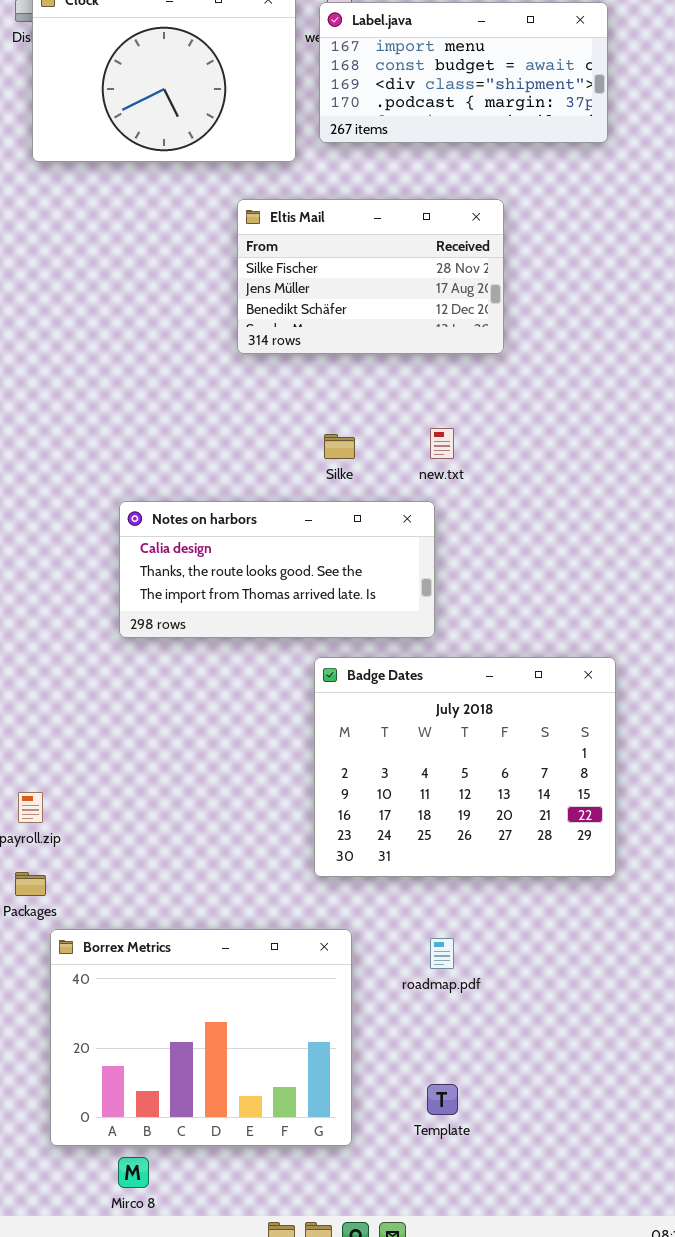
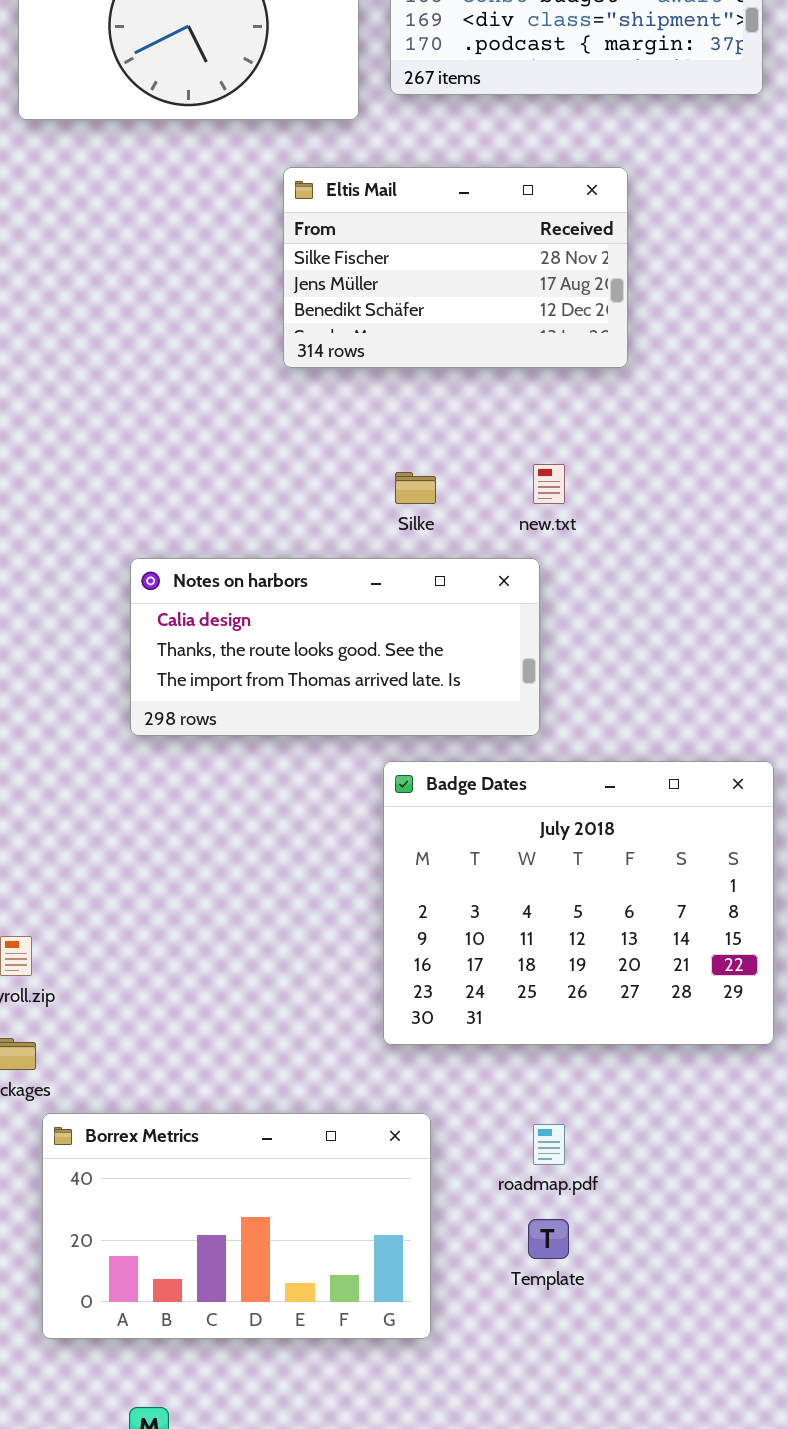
Borrex Metrics: [50,929,352,1146] -> [42,1113,431,1339], resized
Template: [427,1084,458,1115] -> [528,1219,569,1259], moved

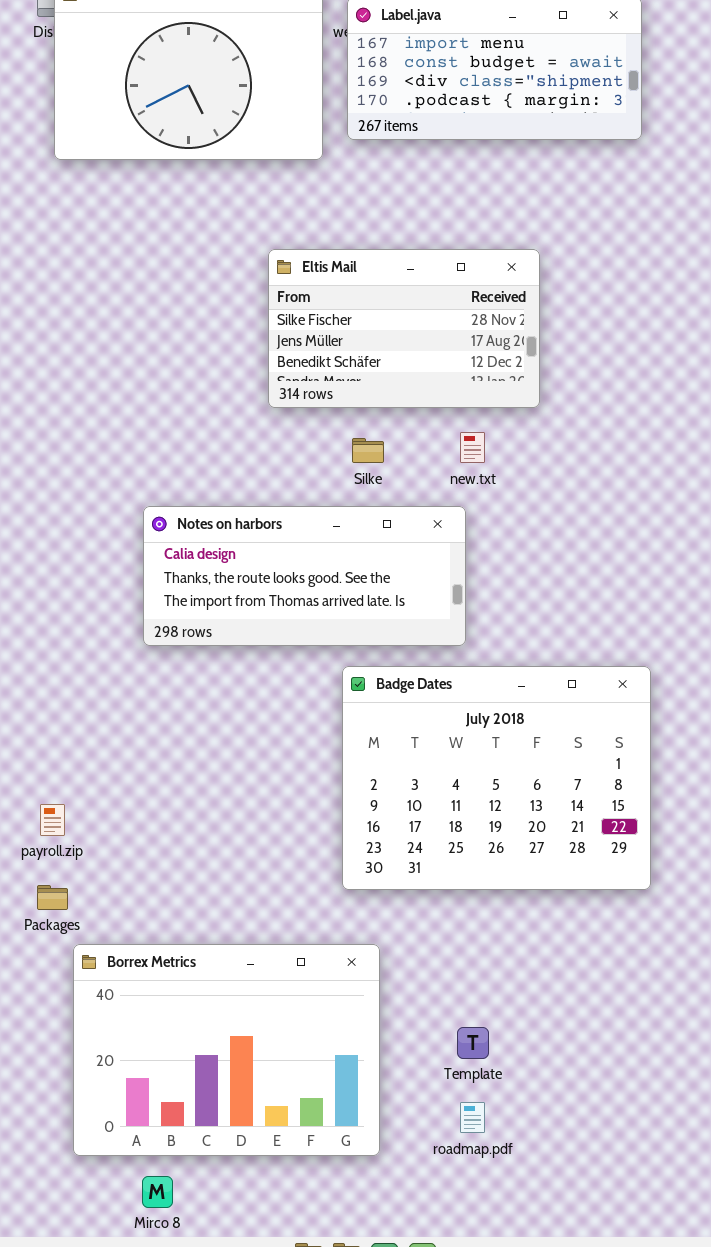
Eltis Mail: [283,167,628,368] -> [268,249,540,408], moved
Borrex Metrics: [42,1113,431,1339] -> [73,944,380,1156], resized
roadmap.pdf: [533,1124,565,1165] -> [460,1102,485,1133], moved

